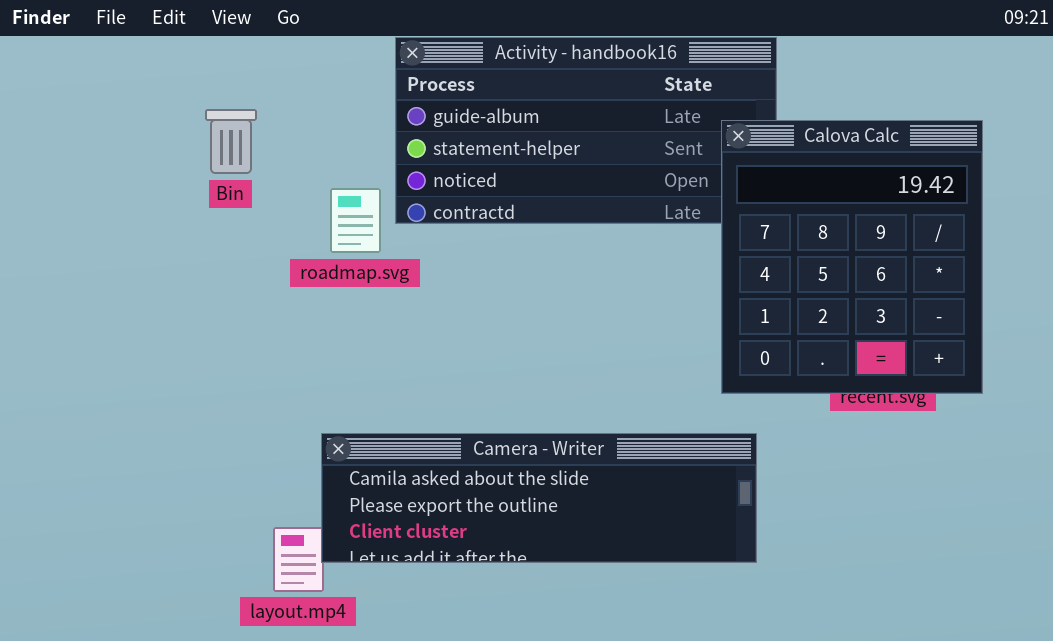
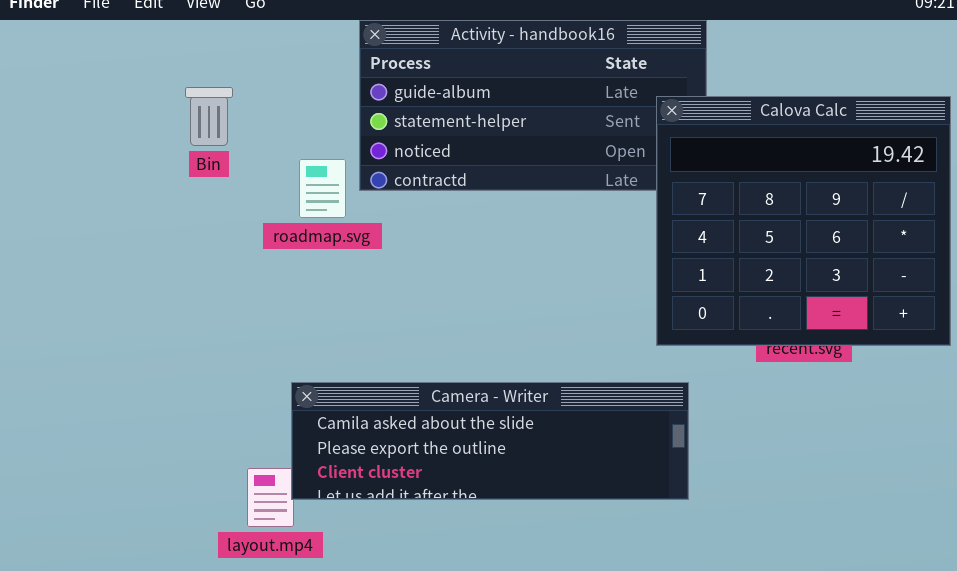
Calova Calc: [721,120,983,394] -> [656,96,951,346], resized

